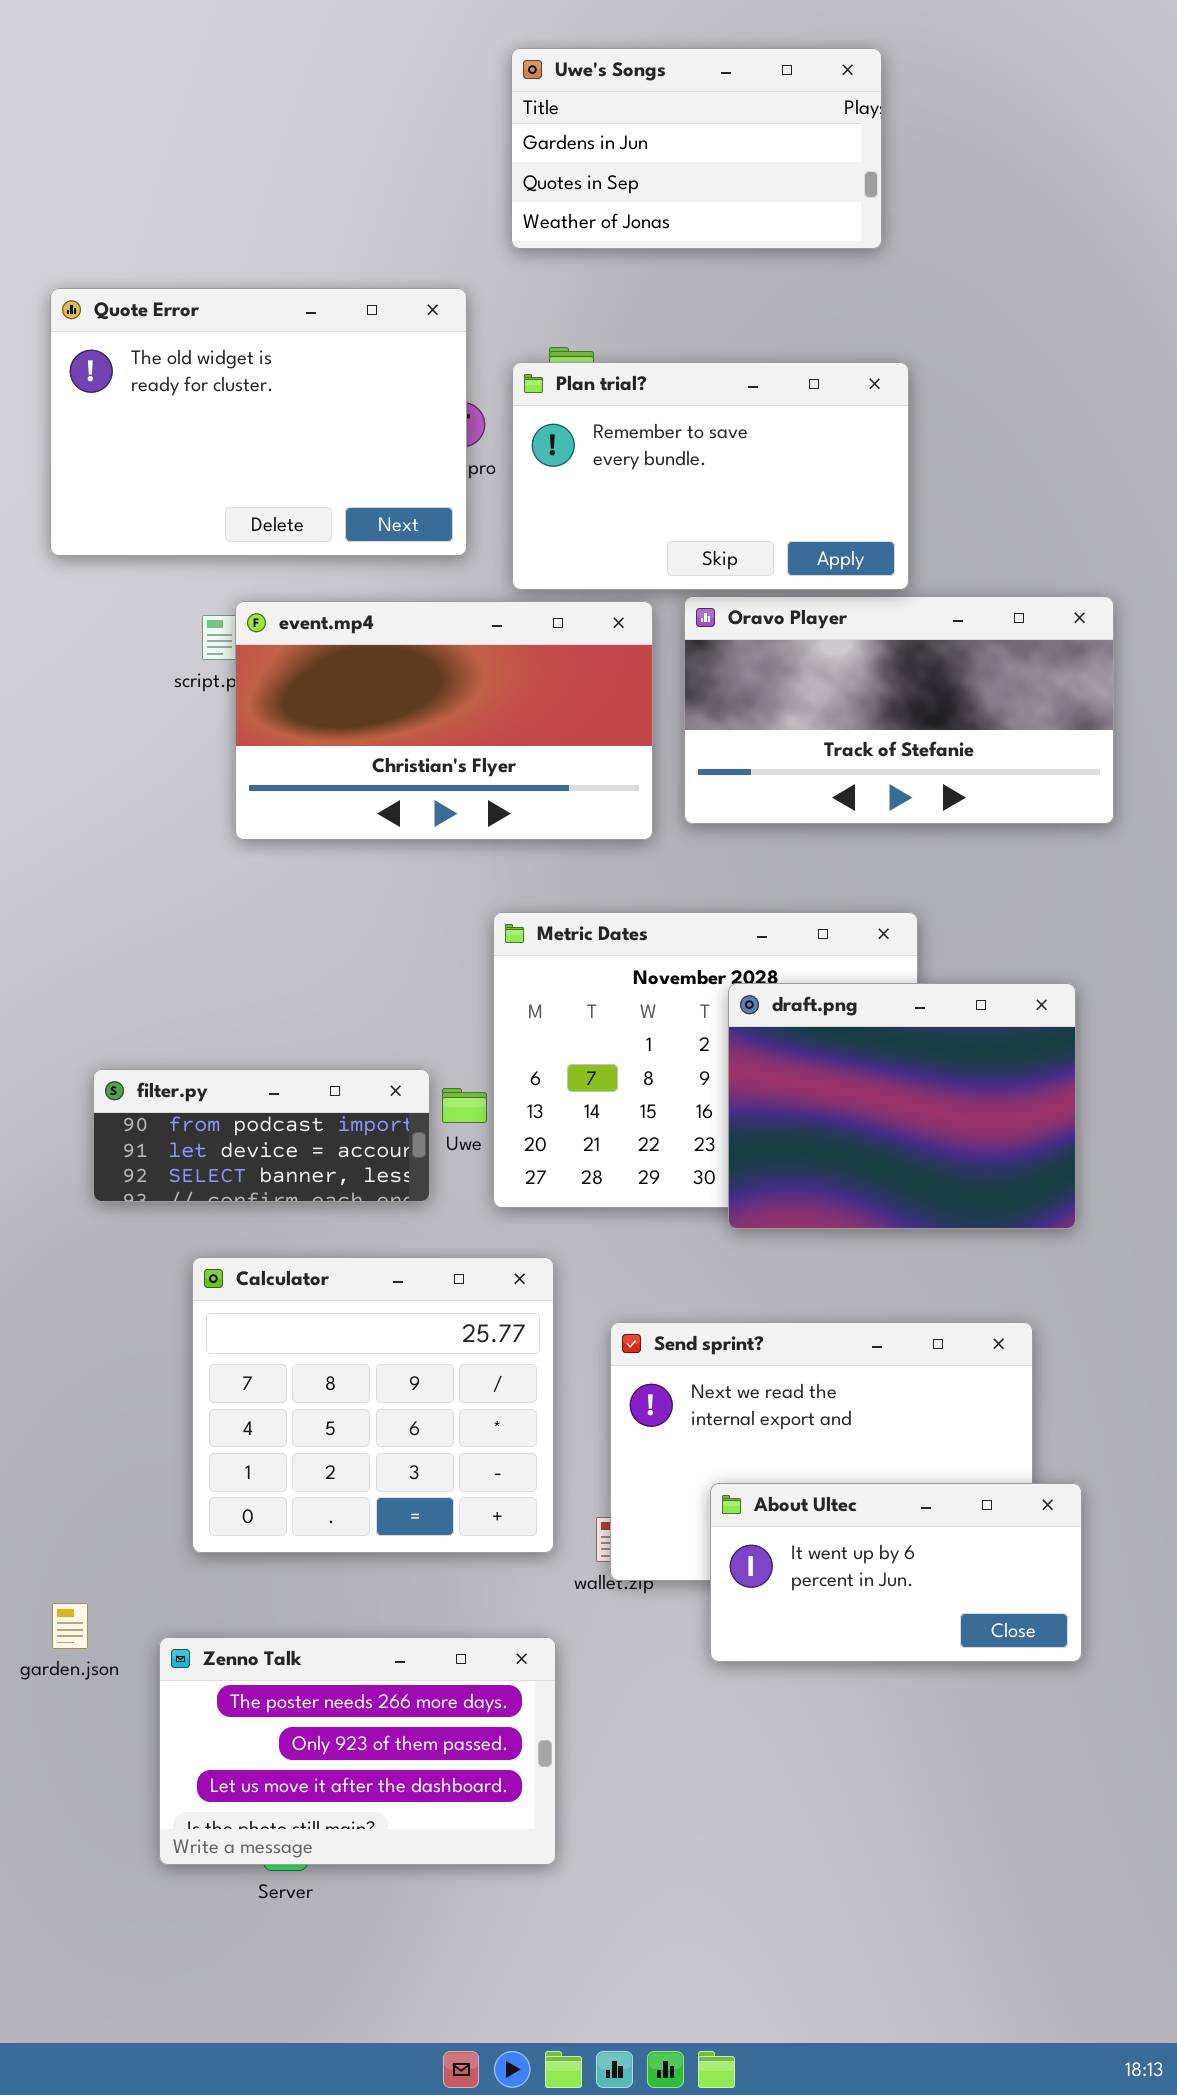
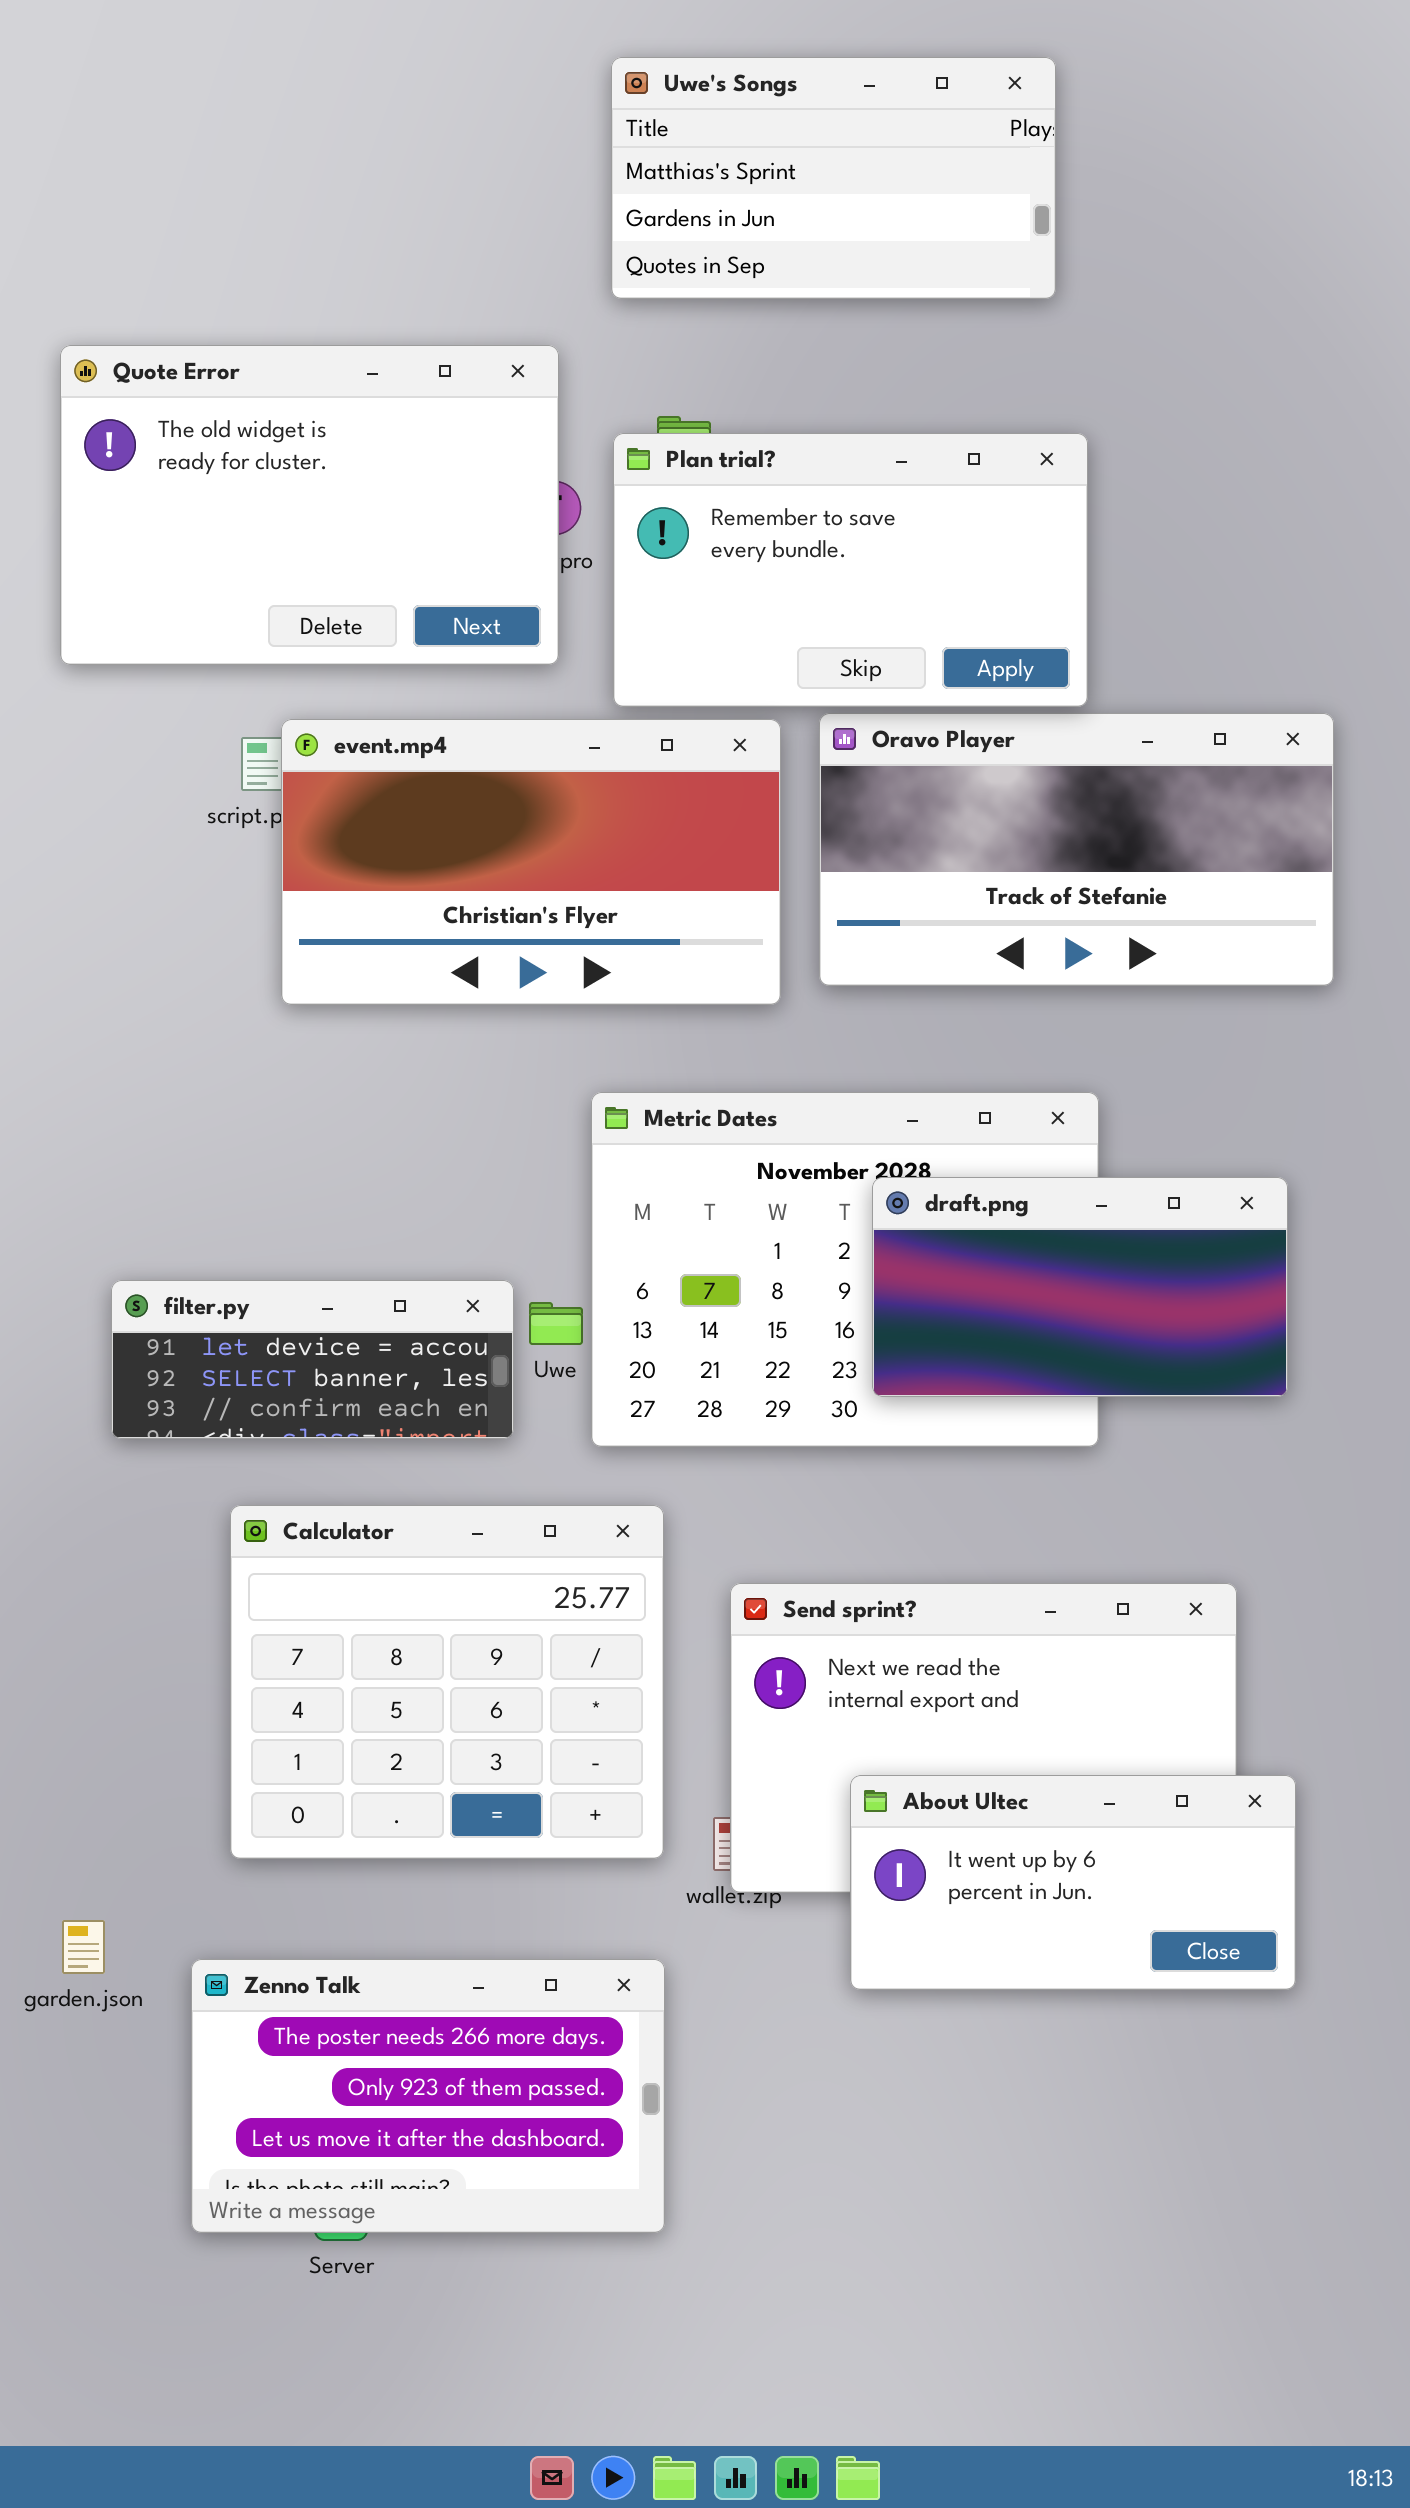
Uwe's Songs: [511,48,882,249] -> [611,57,1056,299], scrolled up 1 row
draft.png: [728,983,1076,1229] -> [872,1177,1288,1397], resized
filter.py: [93,1069,430,1202] -> [111,1280,514,1439], scrolled down 1 row

